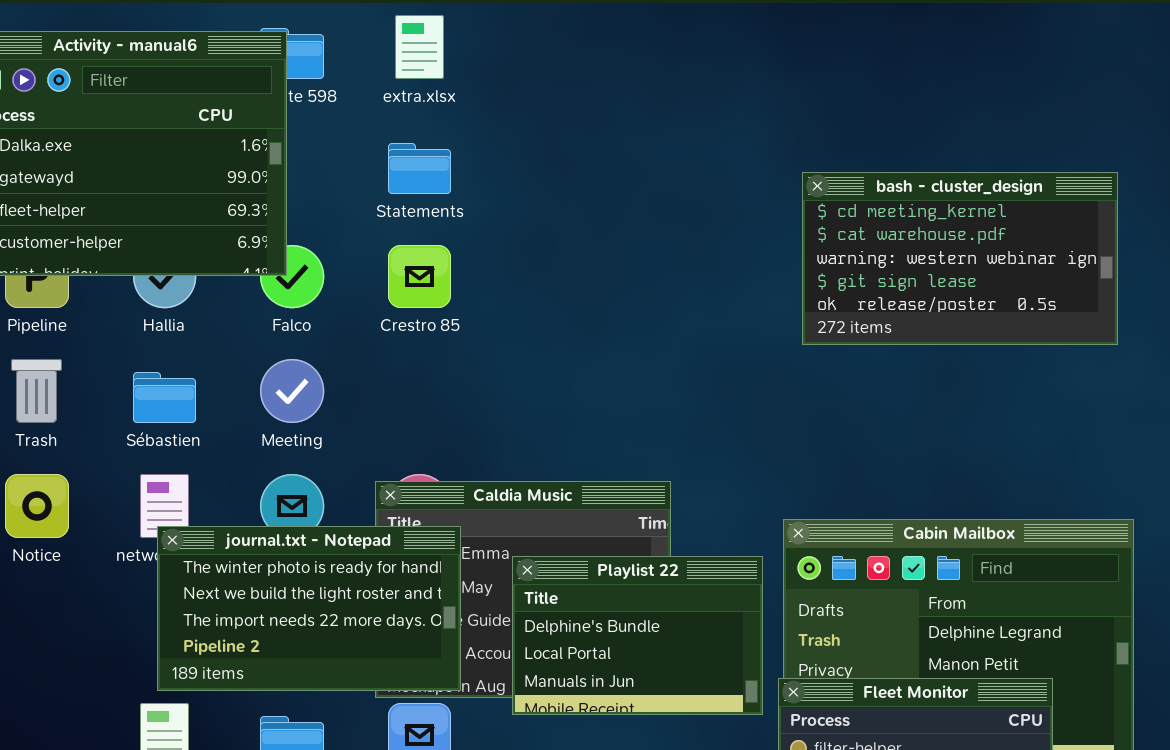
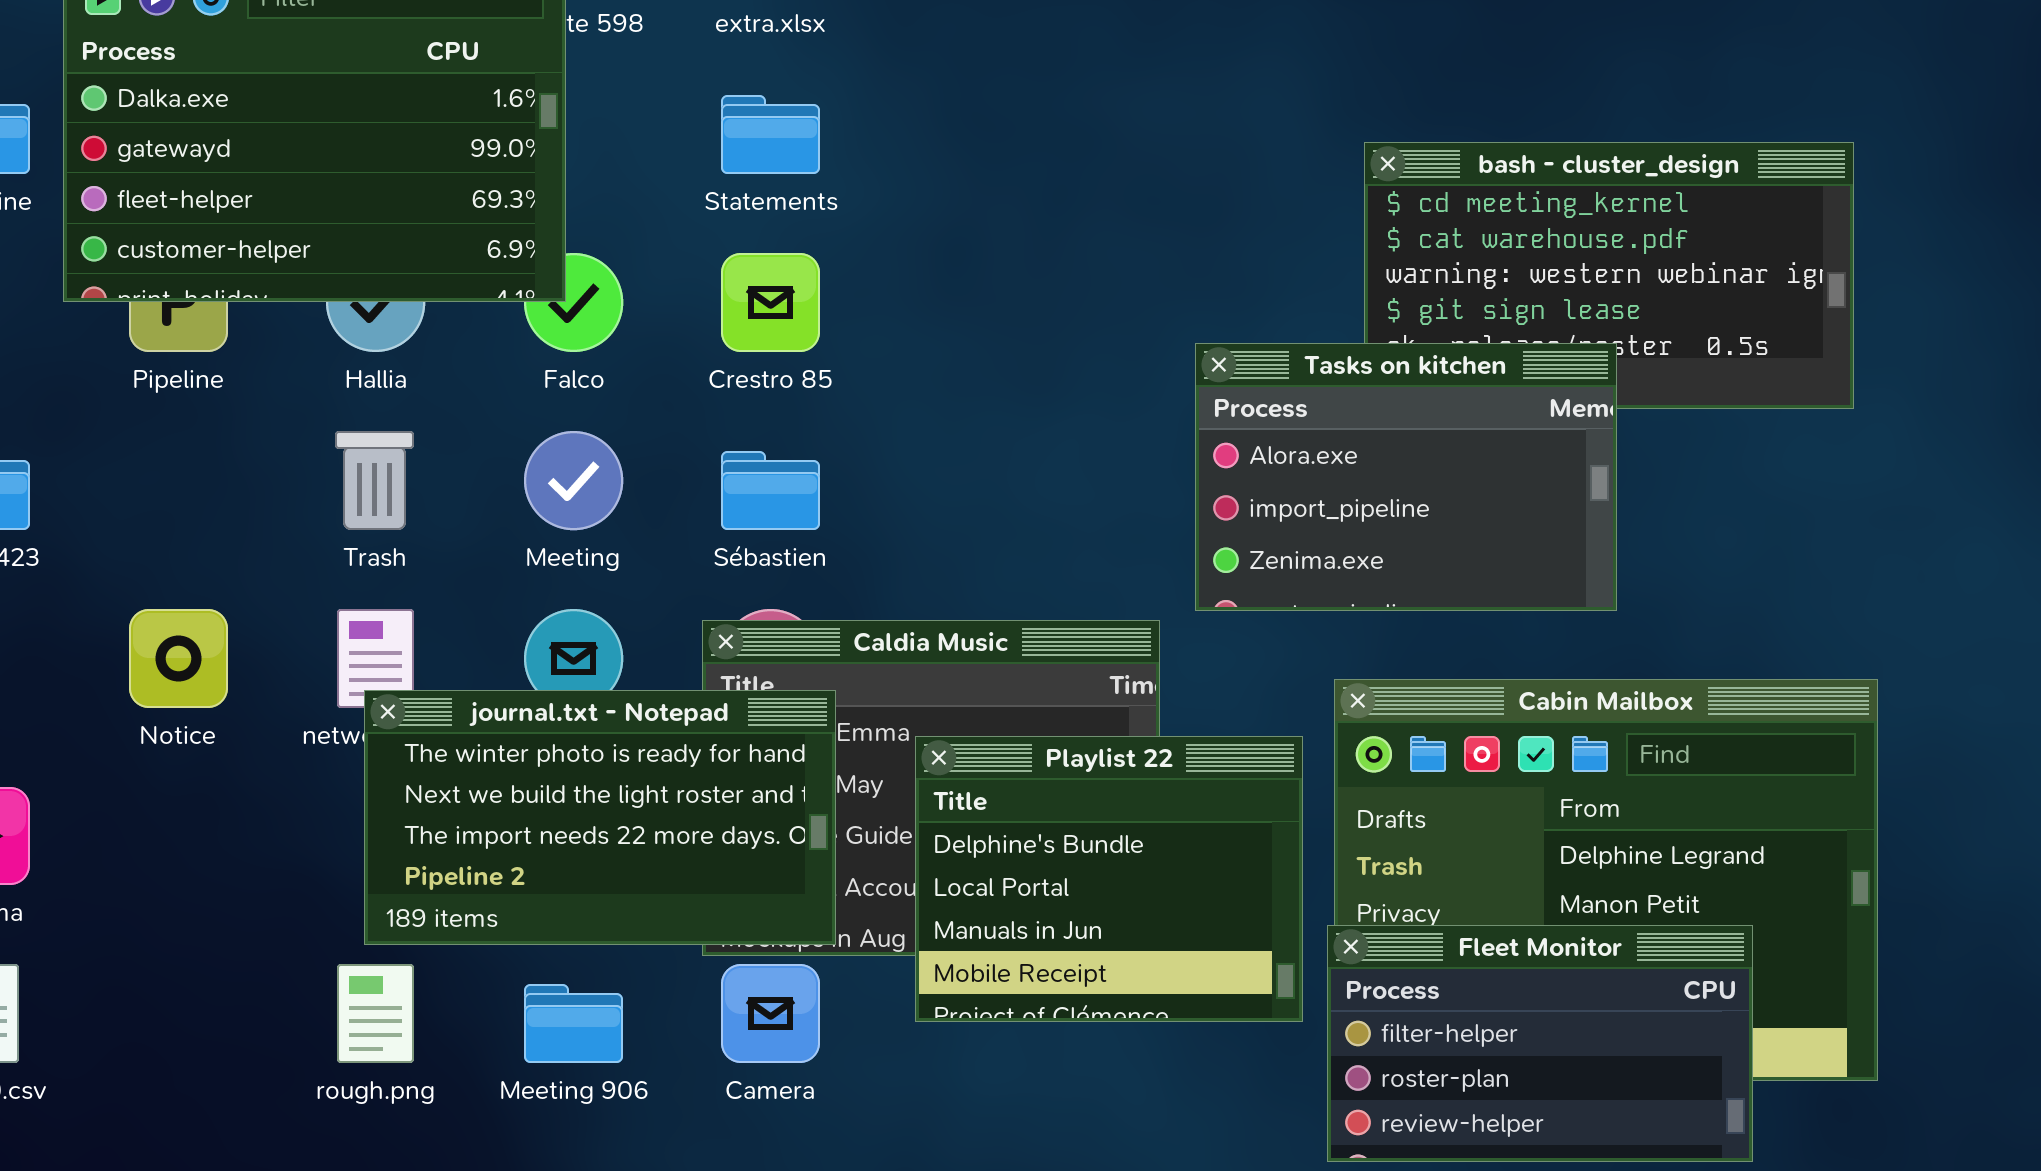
Tasks on kitchen: none -> [1195,343,1617,611], opened
Trash: [11,359,62,423] -> [335,431,414,530], moved
Sébastien: [133,372,196,423] -> [721,451,820,530], moved
Playlist 22: [512,556,763,715] -> [915,736,1303,1022], resized

